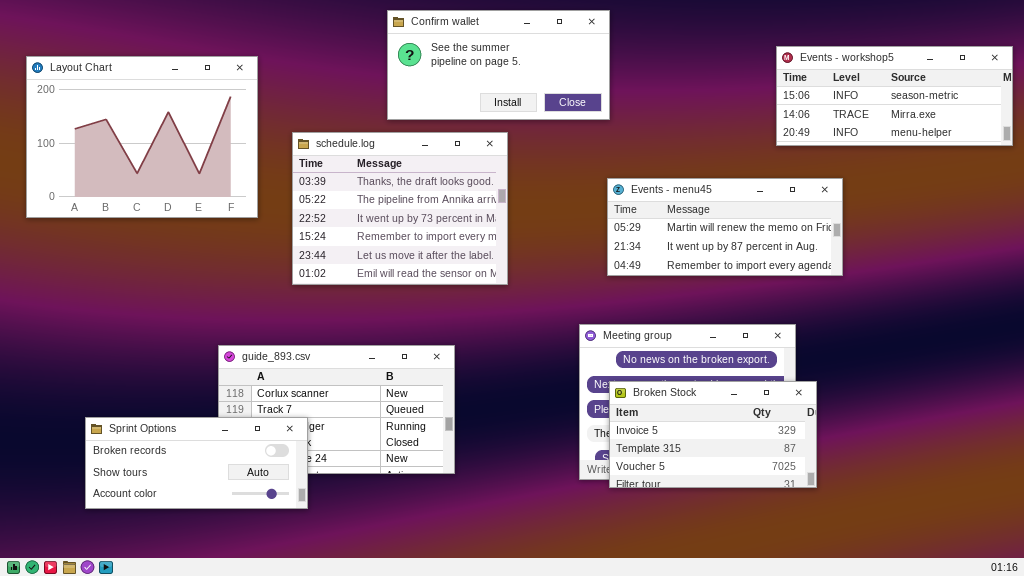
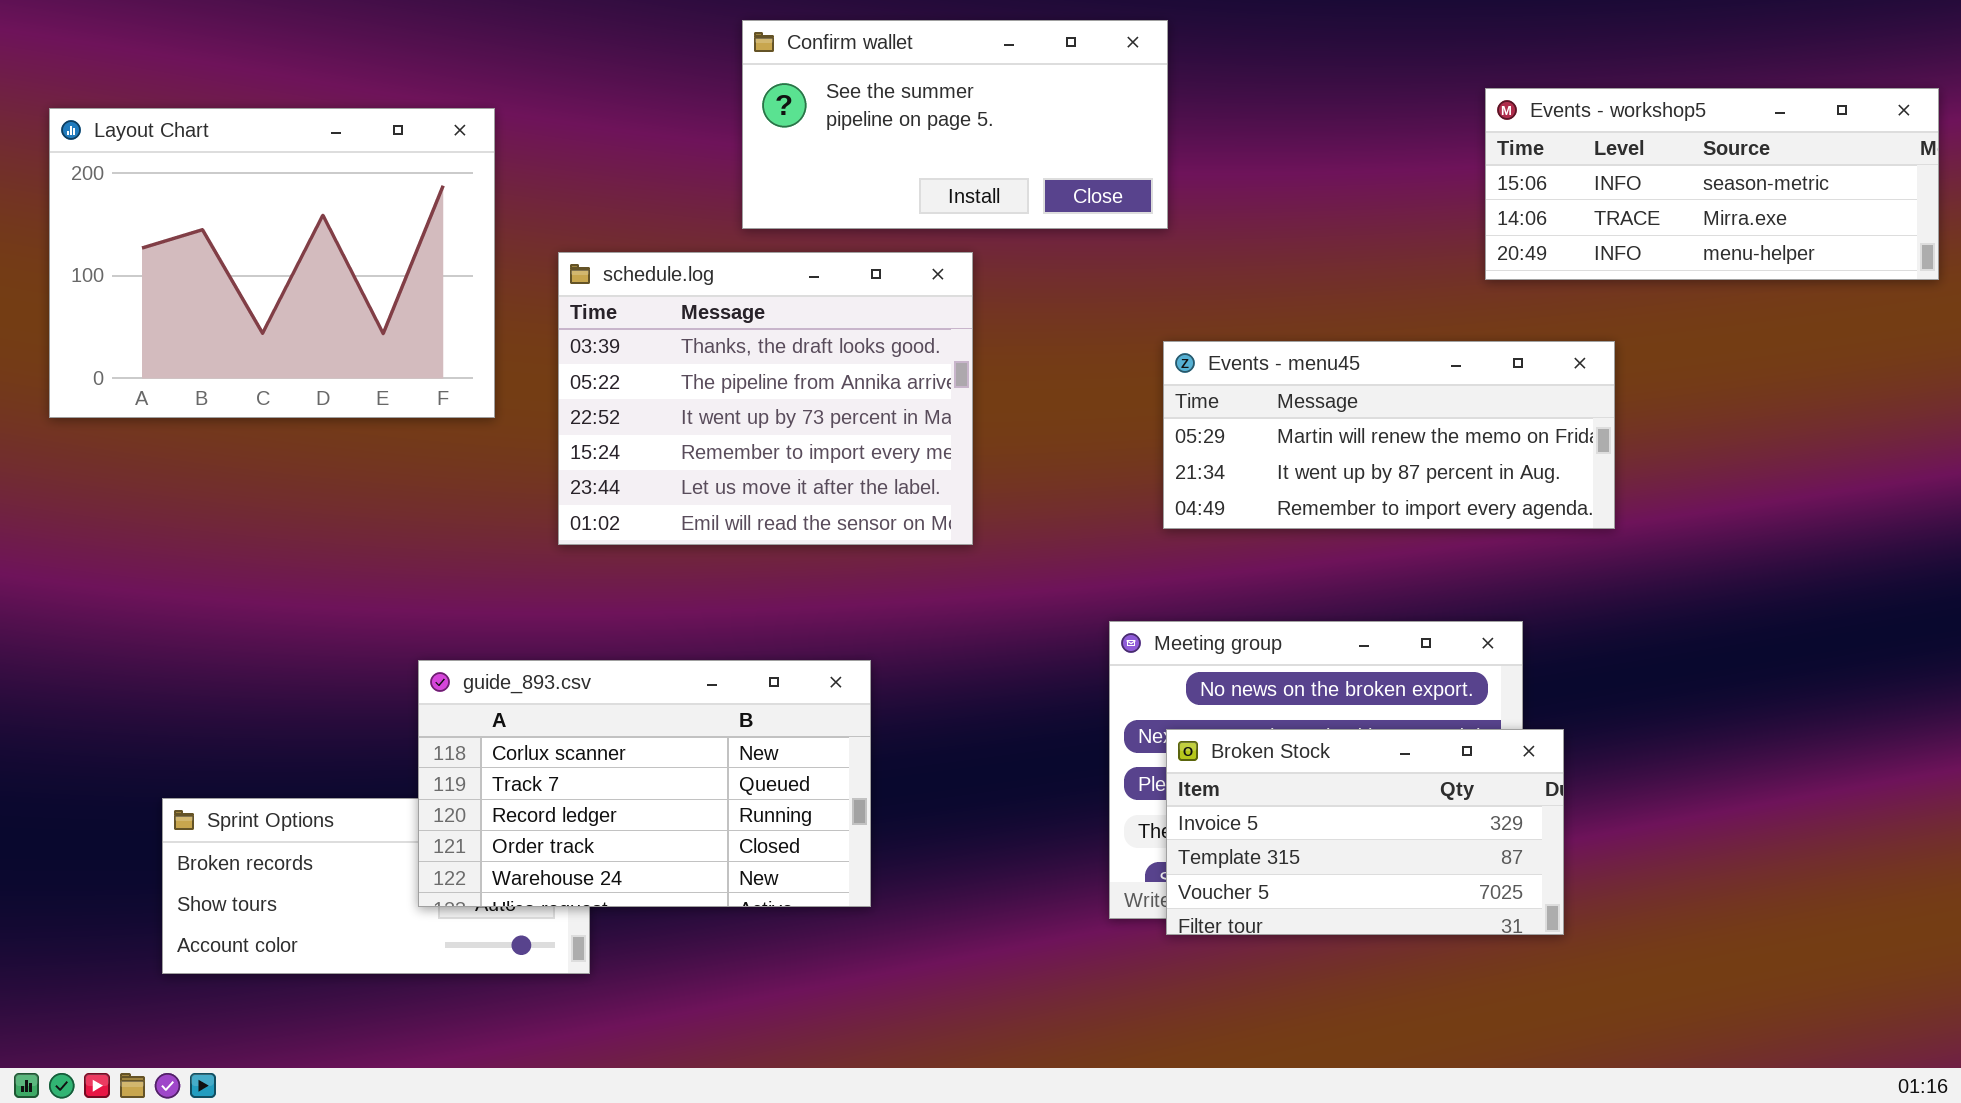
guide_893.csv: [218,345,455,474] -> [418,660,871,907], raised

